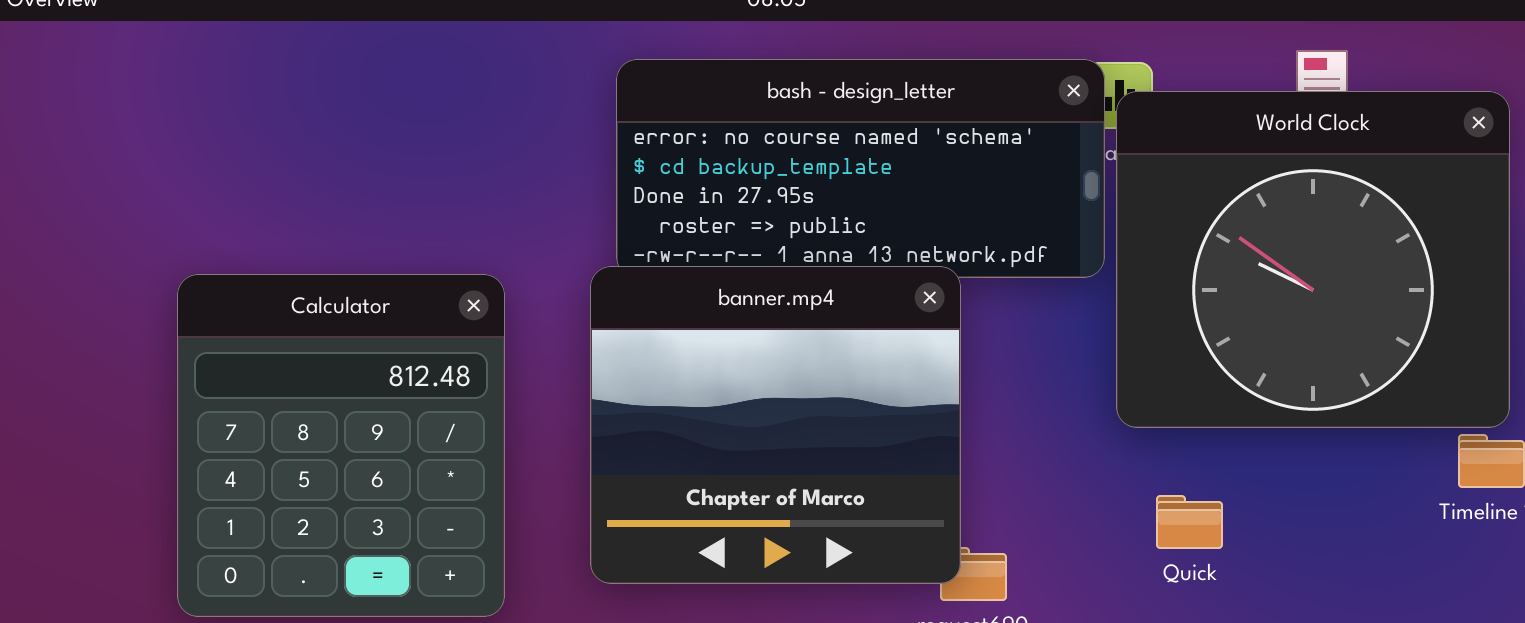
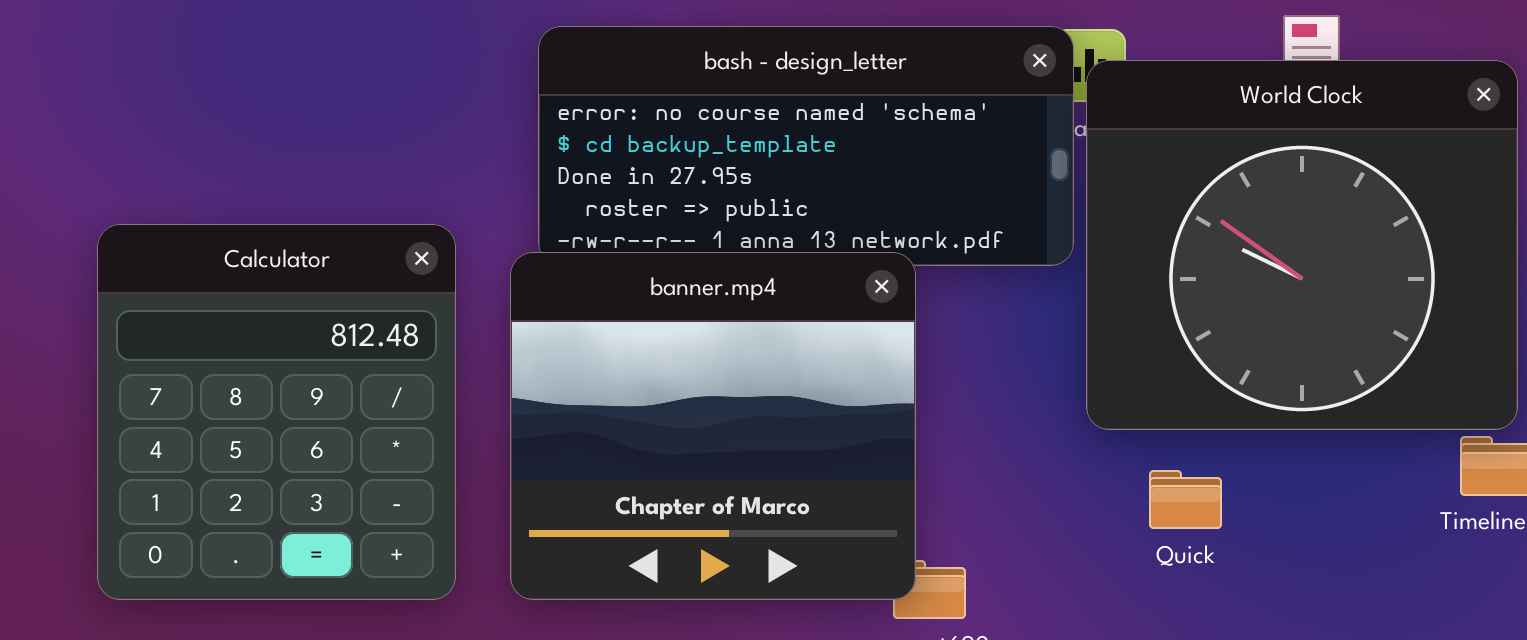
Calculator: [177,274,505,617] -> [97,224,456,600], moved
Quick: [1156,495,1223,549] -> [1149,470,1222,529], moved

